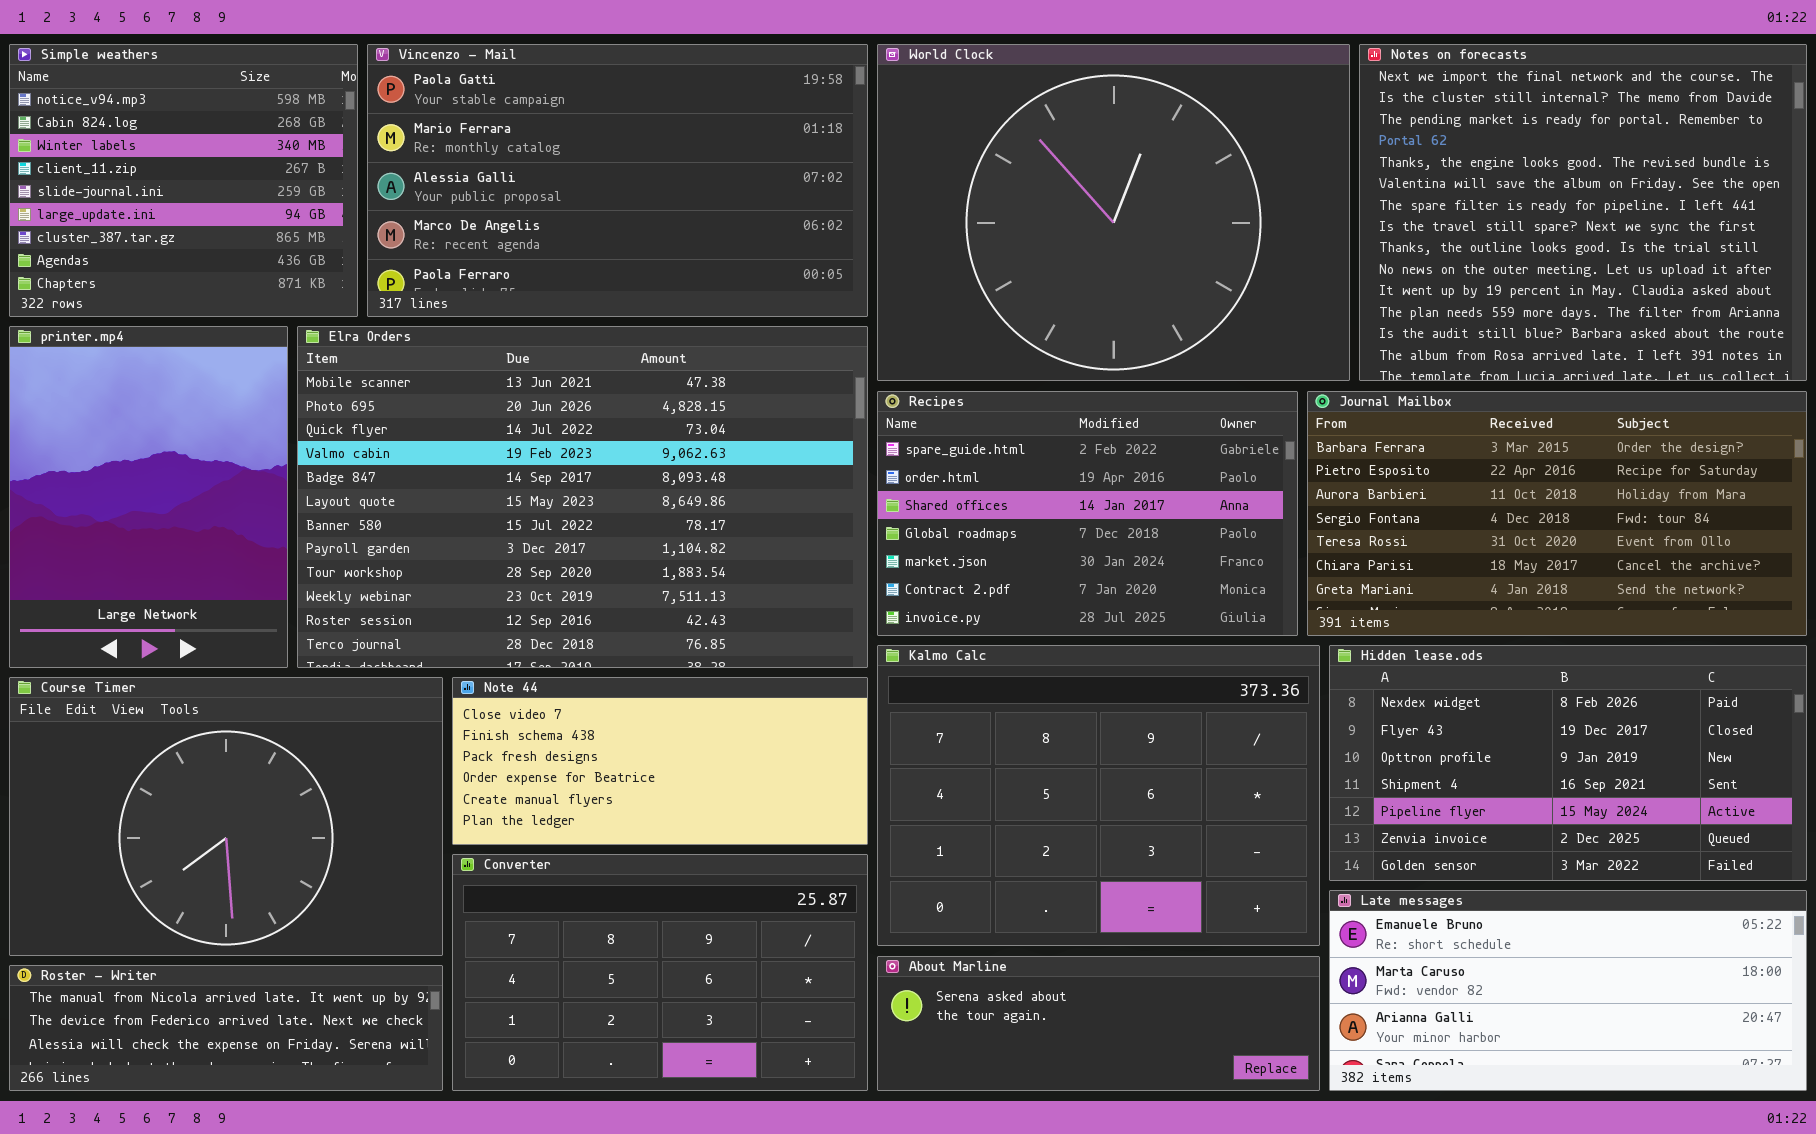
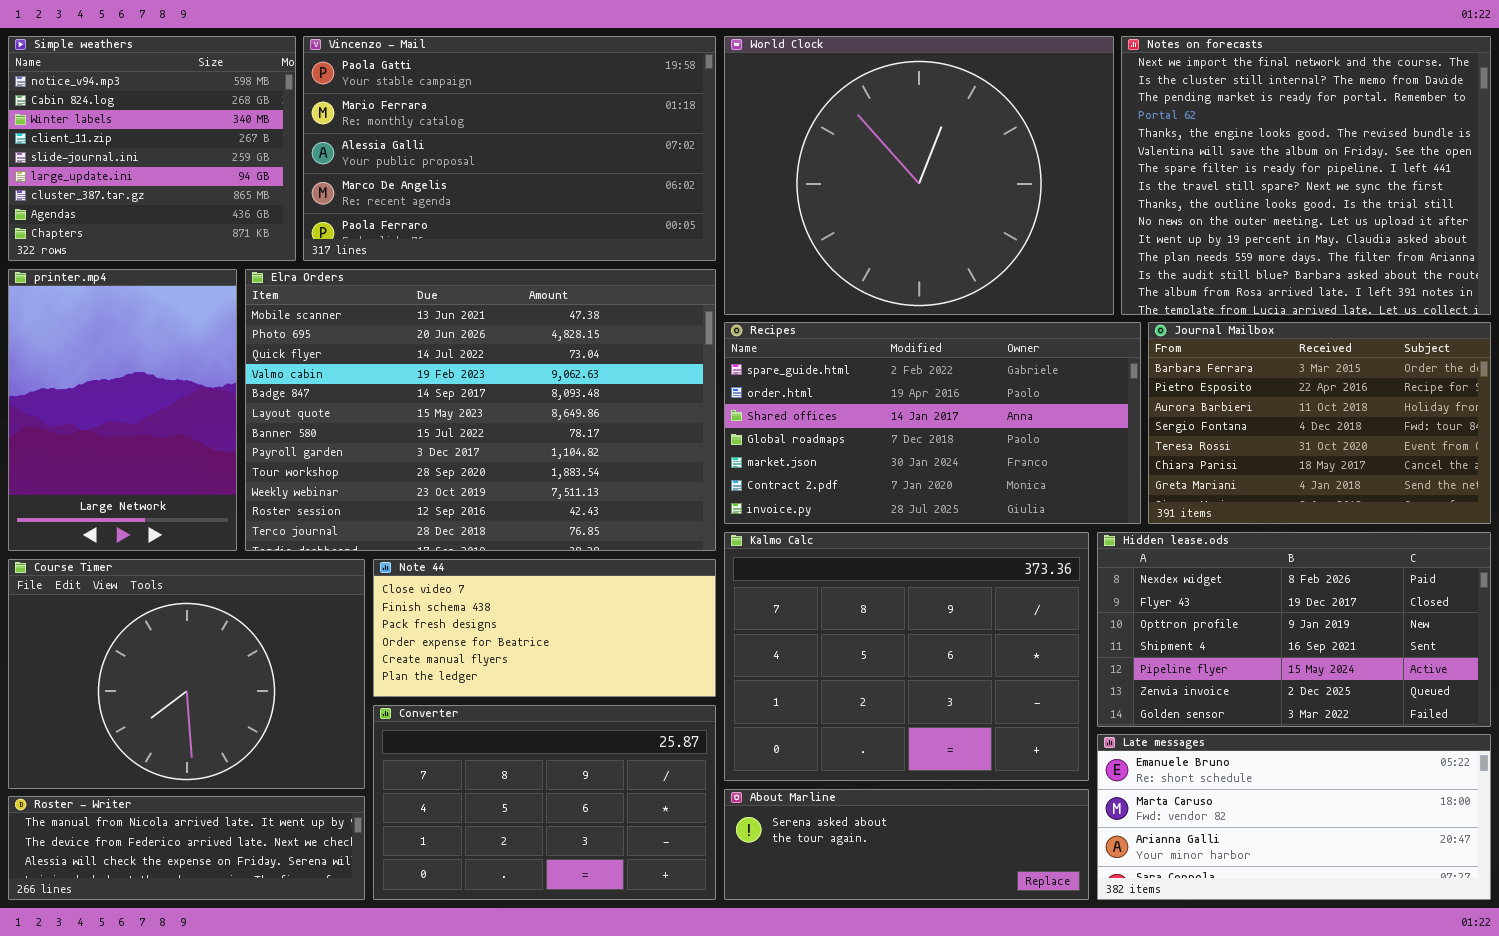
Recipes: [877,391,1298,636] -> [724,322,1141,524], resized
Journal Mailbox: [1307,391,1807,636] -> [1148,322,1491,524], resized

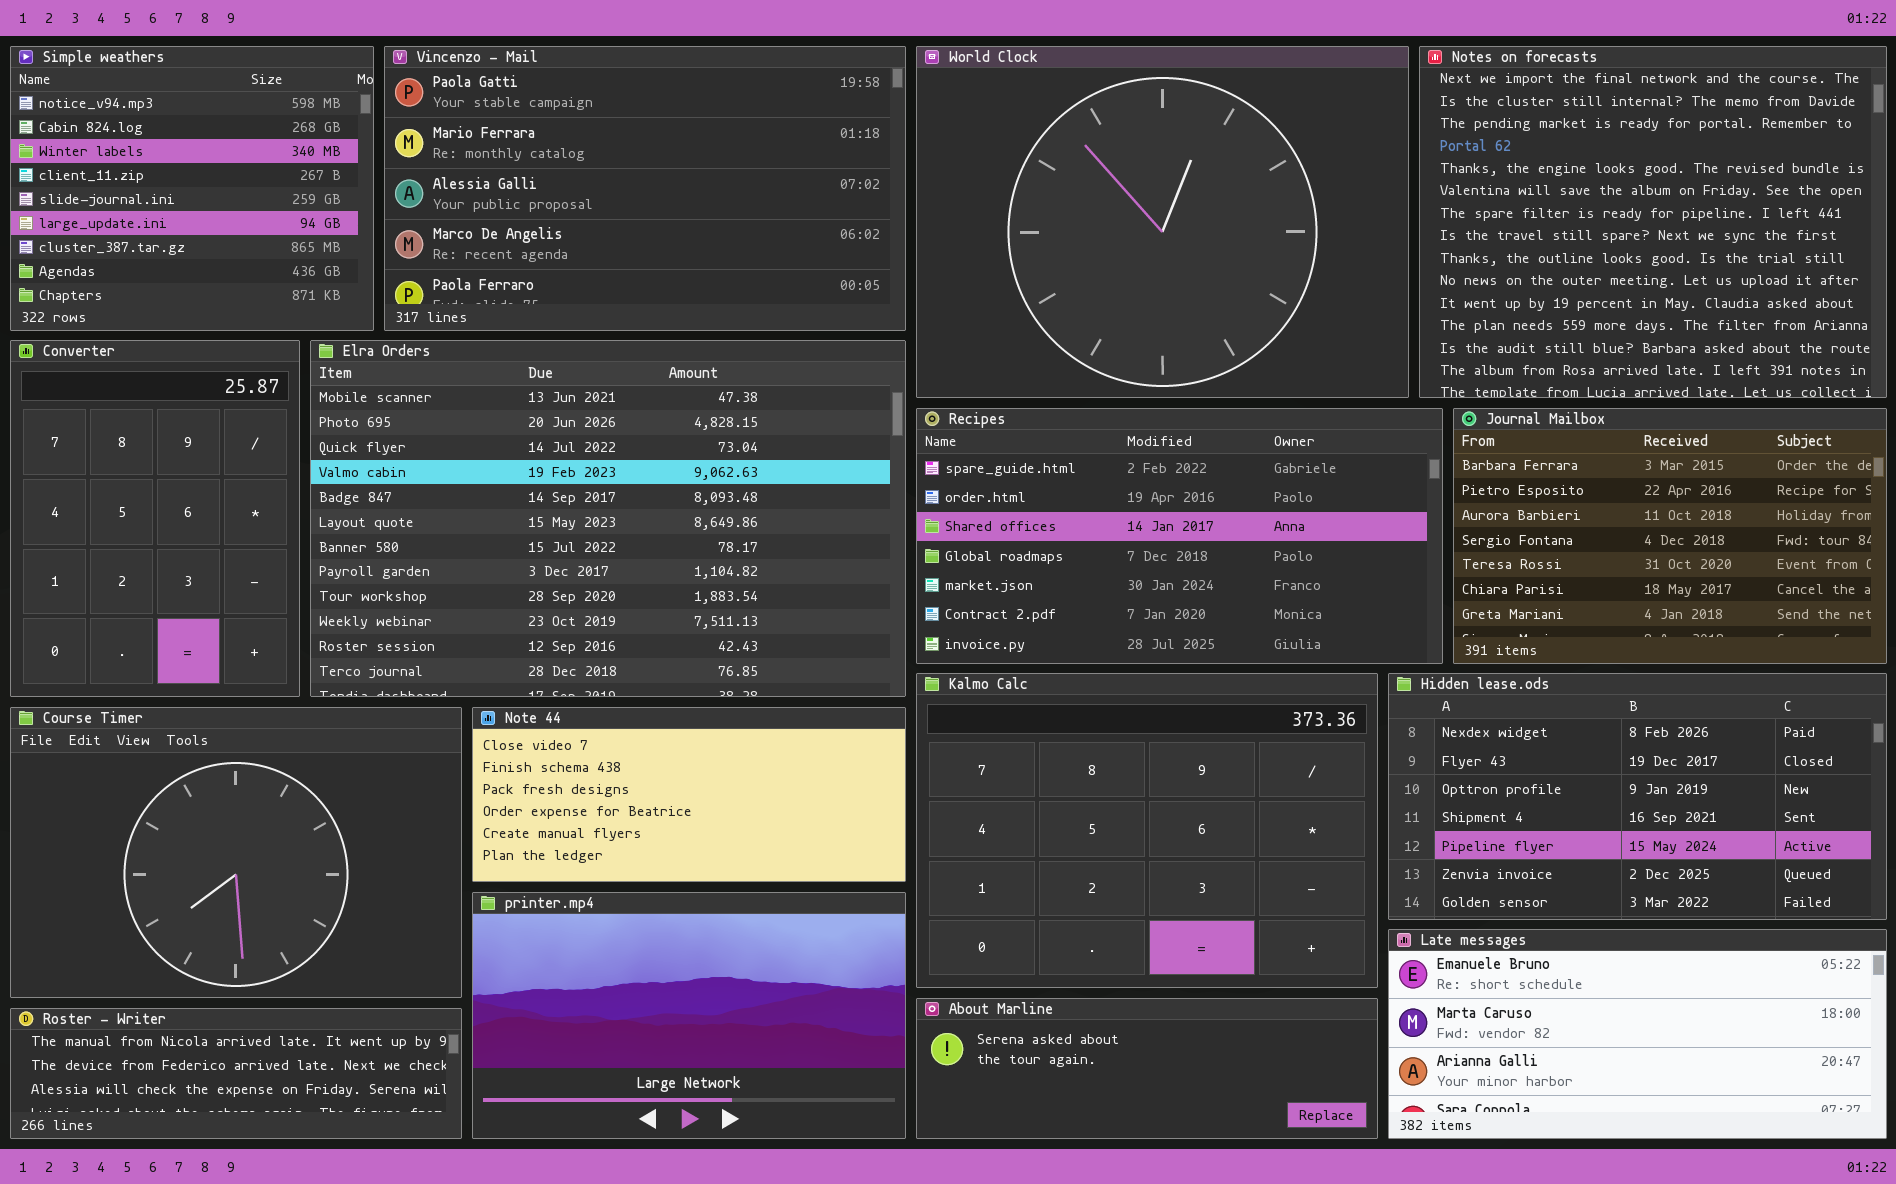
printer.mp4: [8,269,237,551] -> [472,892,906,1139], moved, resized
Converter: [373,705,716,900] -> [10,340,300,697], moved, resized

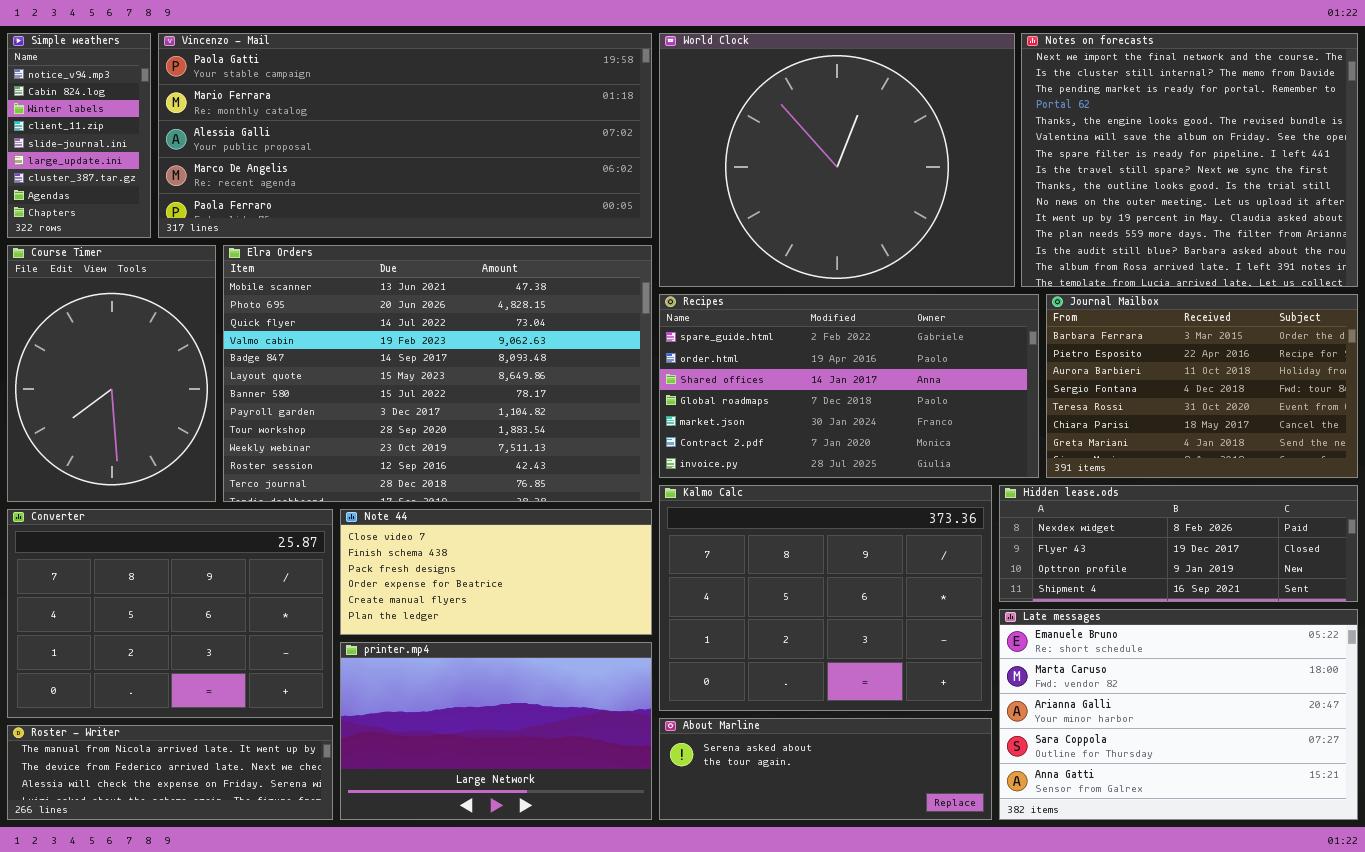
Simple weathers: [10,46,374,331] -> [7,33,151,238], resized
Vincenzo - Mail: [384,46,906,331] -> [158,33,652,238], resized
Converter: [10,340,300,697] -> [7,509,333,718], moved, resized
Hidden lease.ods: [1388,673,1887,920] -> [999,485,1358,602], resized
Course Timer: [10,707,462,998] -> [7,245,216,502], moved, resized
Late messages: [1388,929,1887,1139] -> [999,609,1358,820], resized

